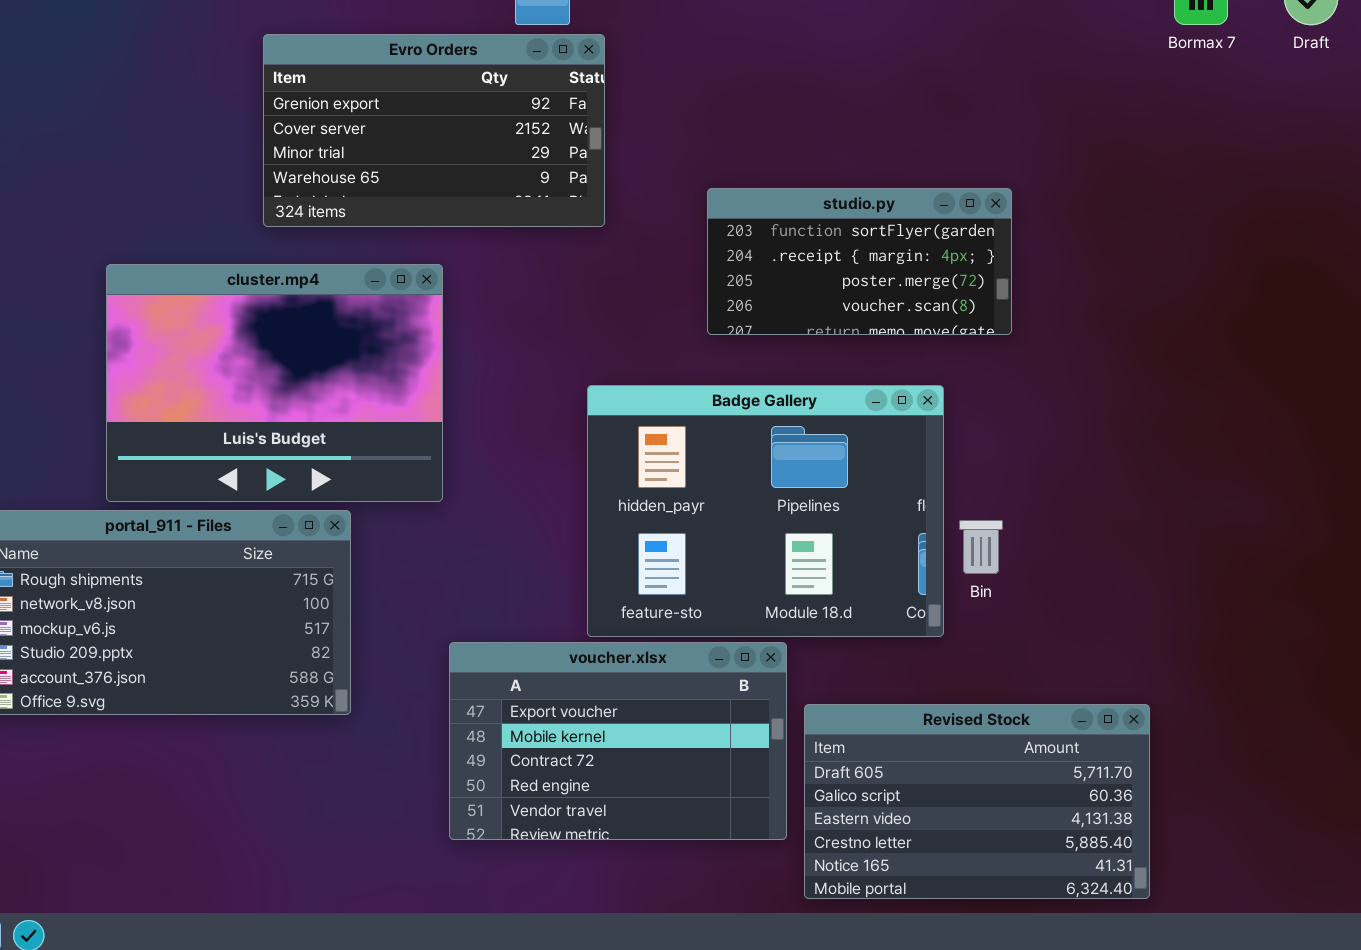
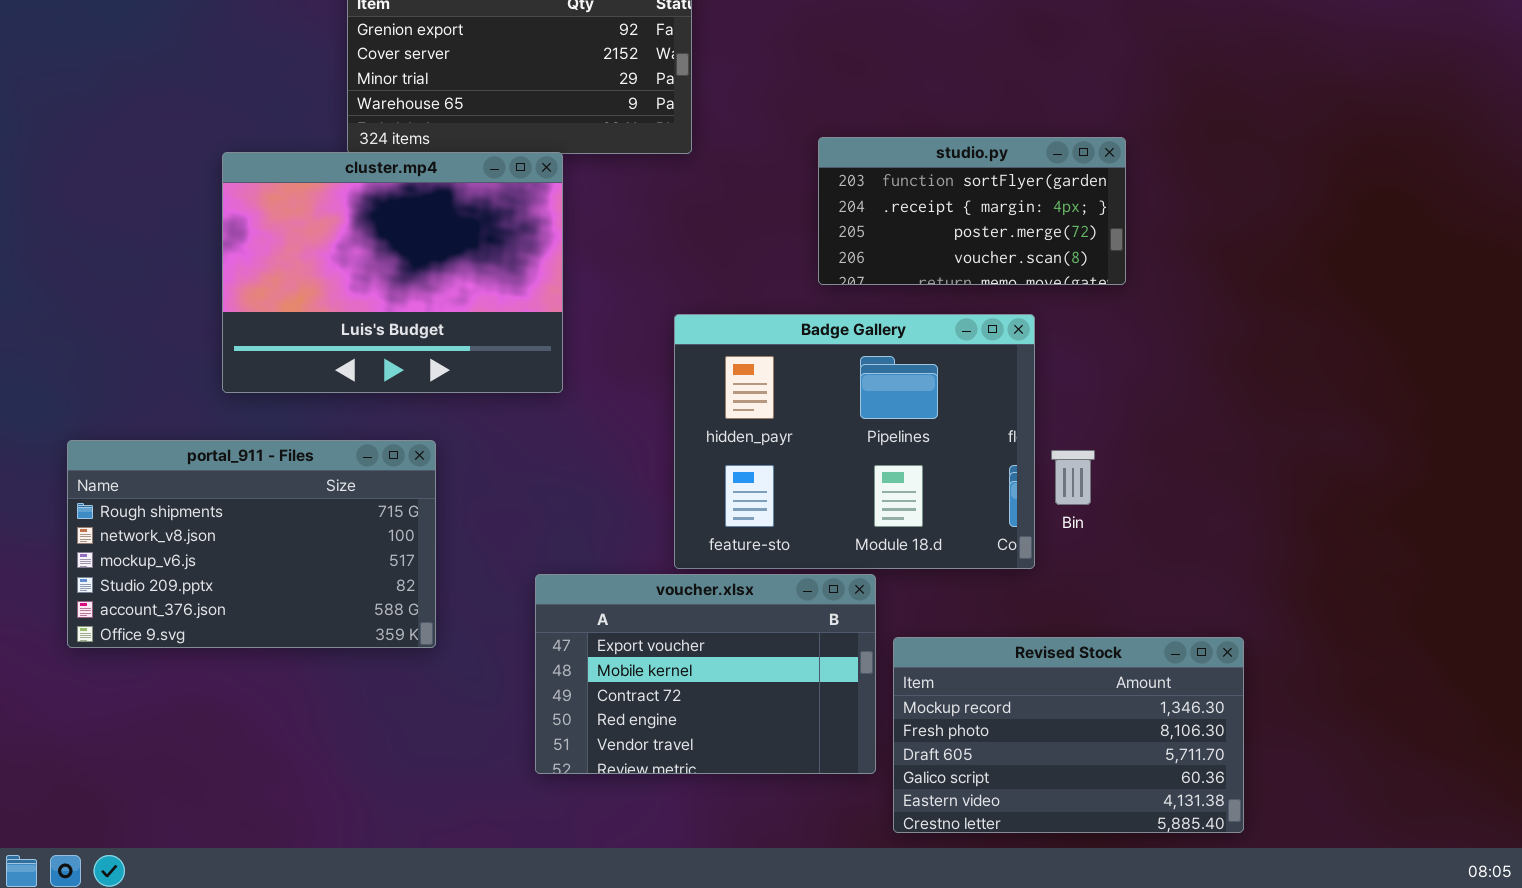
studio.py: [707,188,1012,335] -> [818,137,1126,285], moved
cluster.mp4: [106,264,443,502] -> [222,152,563,393], moved
Revised Stock: [804,704,1150,899] -> [893,637,1244,833], scrolled up 2 rows

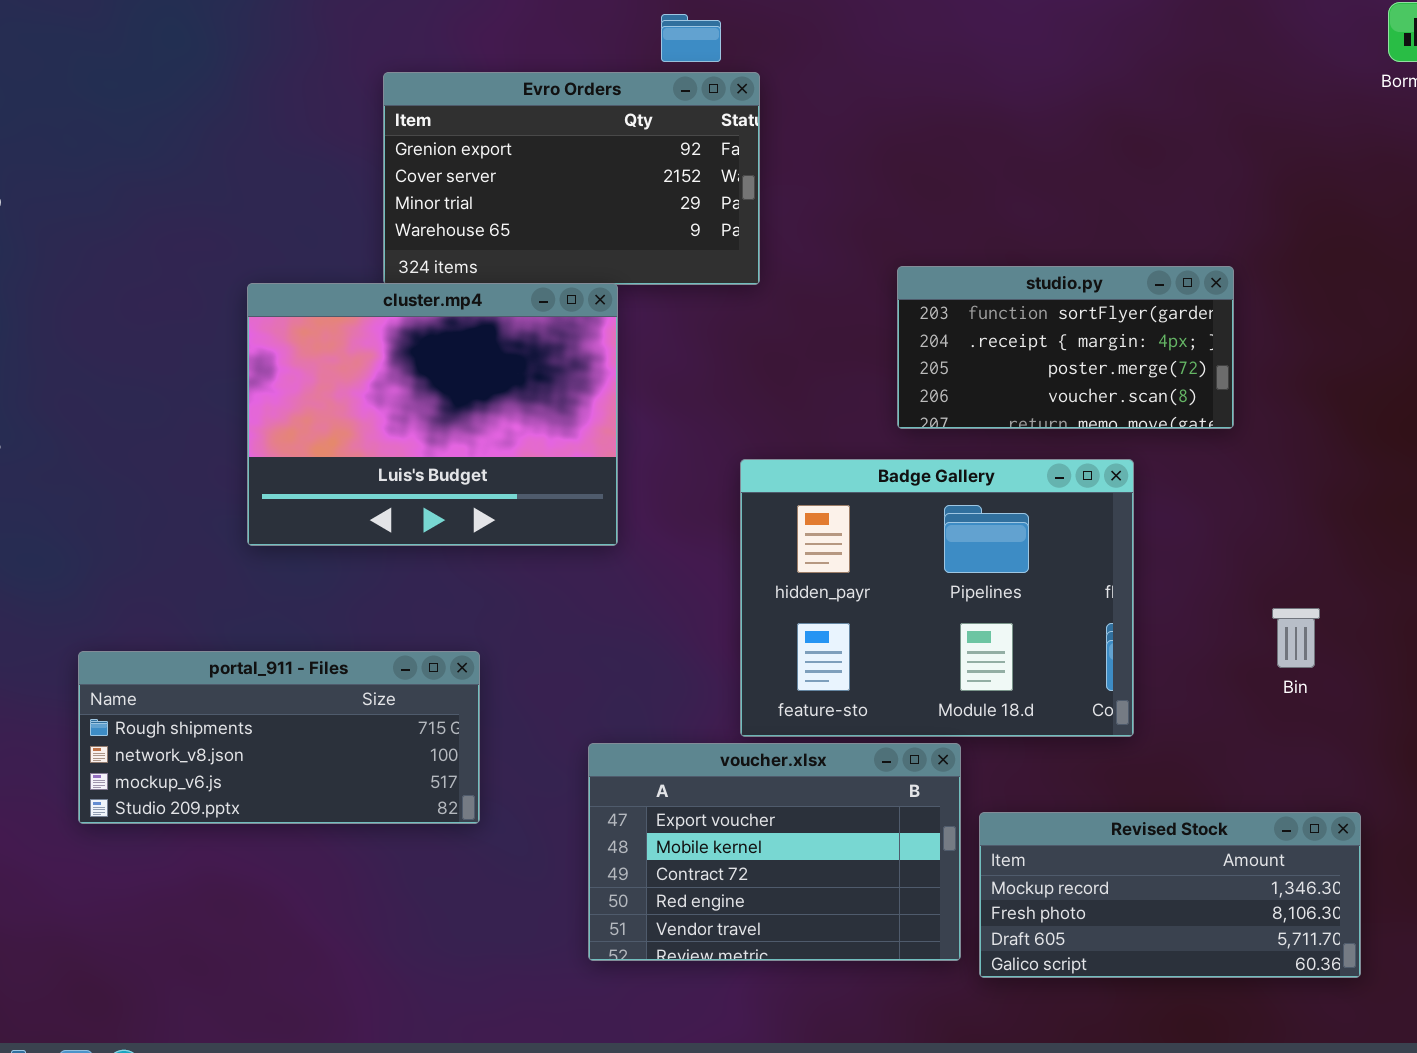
portal_911 - Files: [67,440,436,648] -> [78,651,480,824], resized
Bin: [1051,450,1095,505] -> [1272,608,1320,668], moved
Revised Stock: [893,637,1244,833] -> [979,812,1361,978], resized

